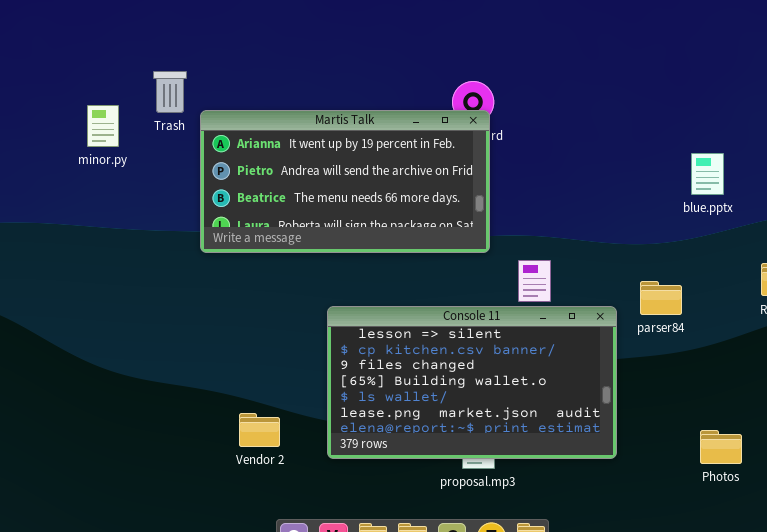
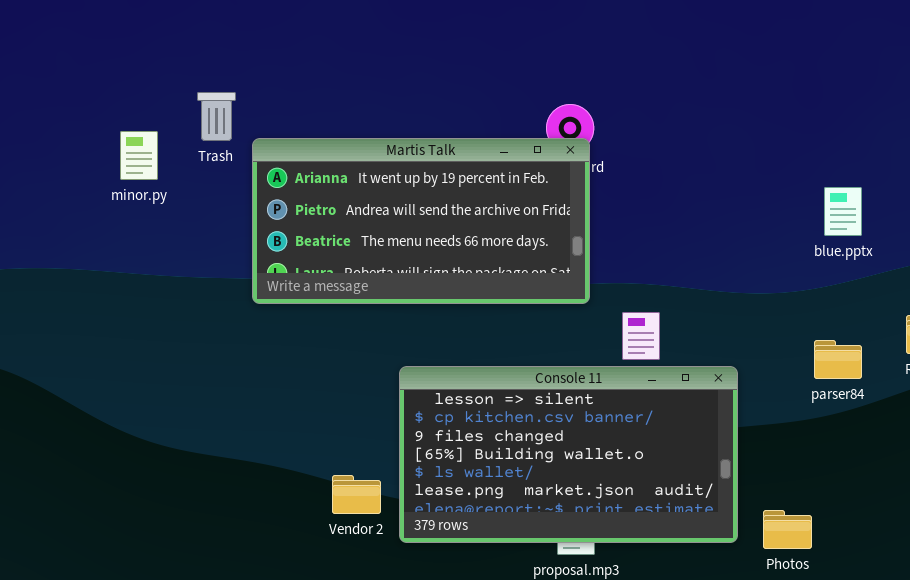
parser84: [640,281,682,315] -> [814,340,862,379], moved
Vendor 2: [239,413,280,447] -> [332,475,381,514], moved
Photos: [700,430,742,464] -> [763,510,812,549], moved

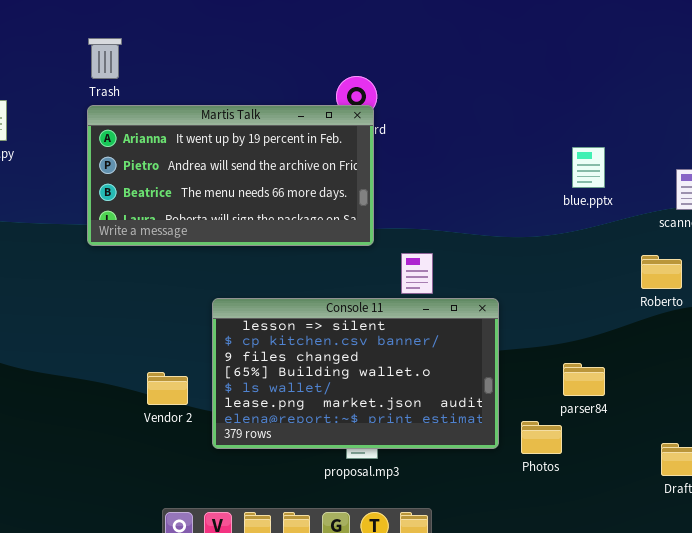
Trash: [197,92,236,141] -> [88,38,122,79], moved
parser84: [814,340,862,379] -> [563,363,605,396], moved
Vendor 2: [332,475,381,514] -> [147,372,188,405], moved

